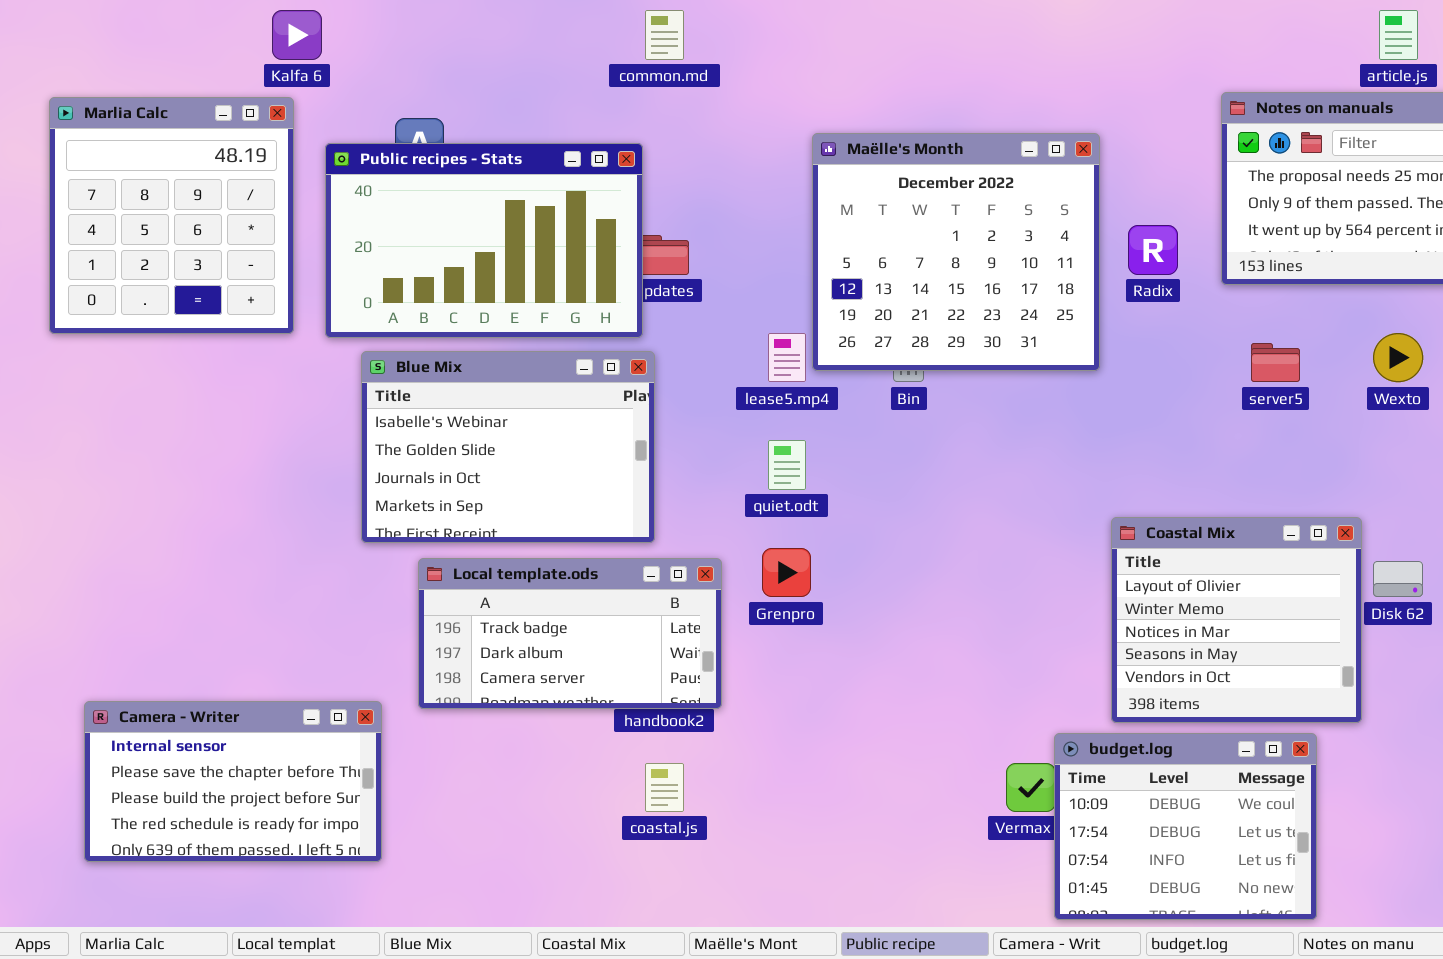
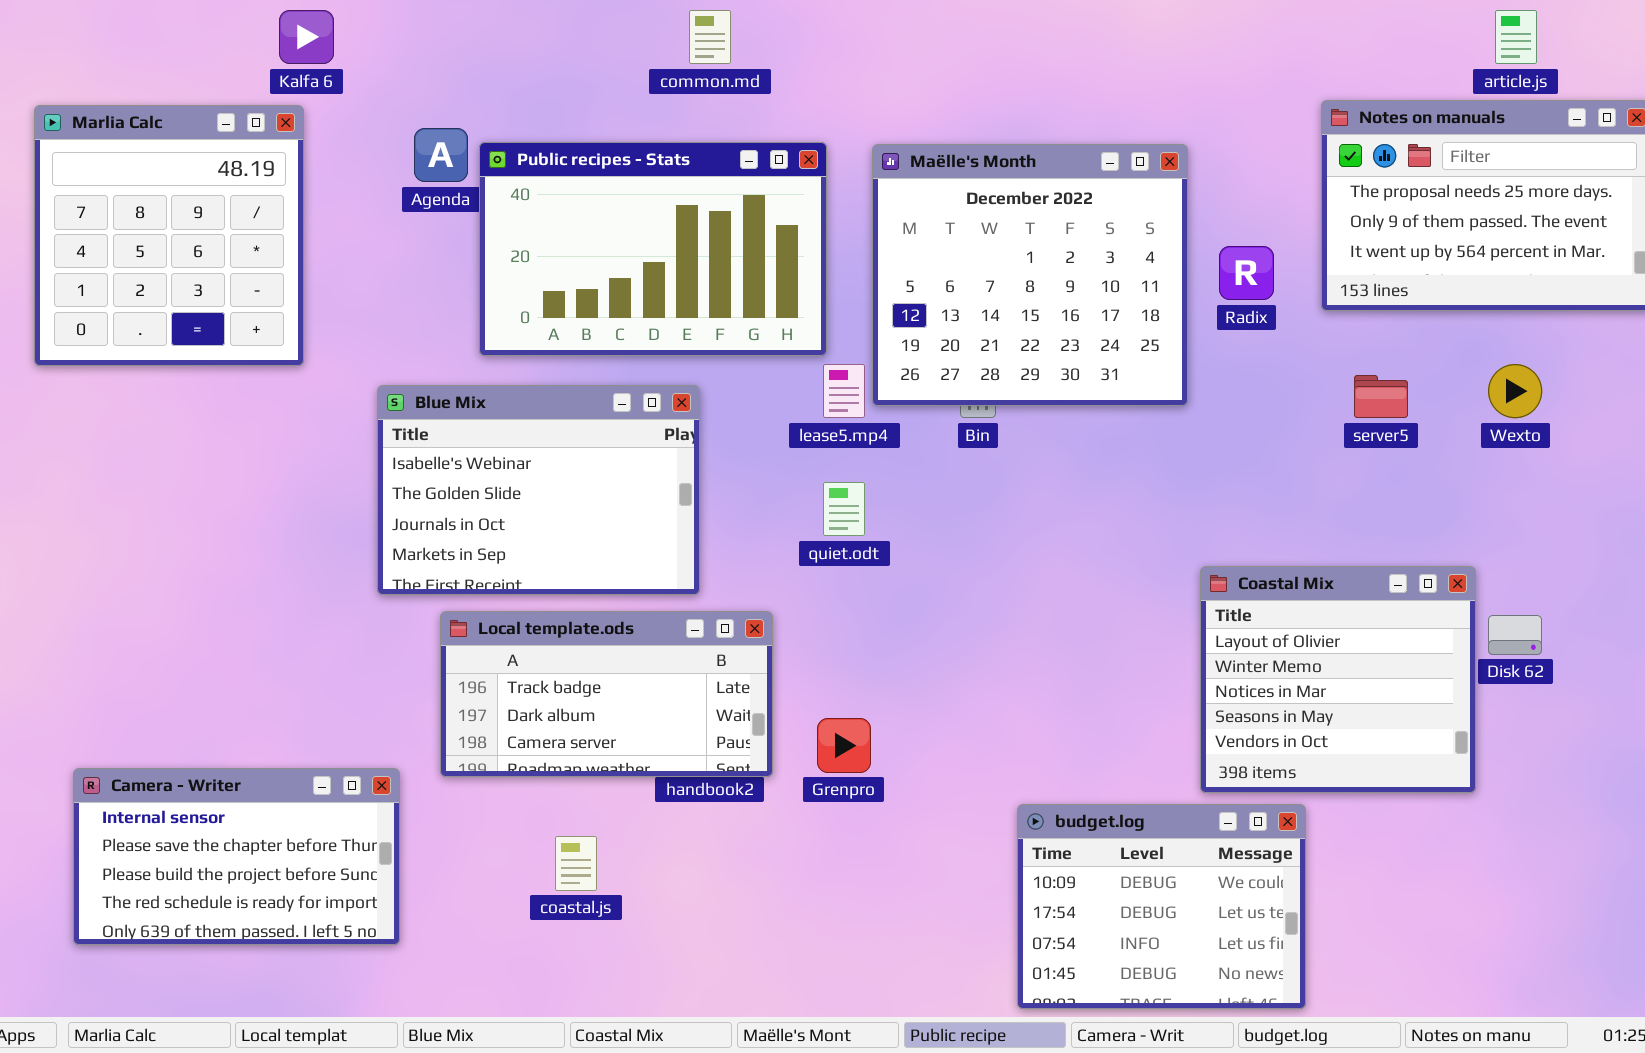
Public recipes - Stats: [325,143,643,338] -> [479,142,827,356], moved
Grenpro: [762,548,811,597] -> [817,718,871,773], moved
budget.log: [1054,733,1317,920] -> [1017,804,1306,1009], moved
coastal.js: [645,763,684,812] -> [555,836,597,891], moved

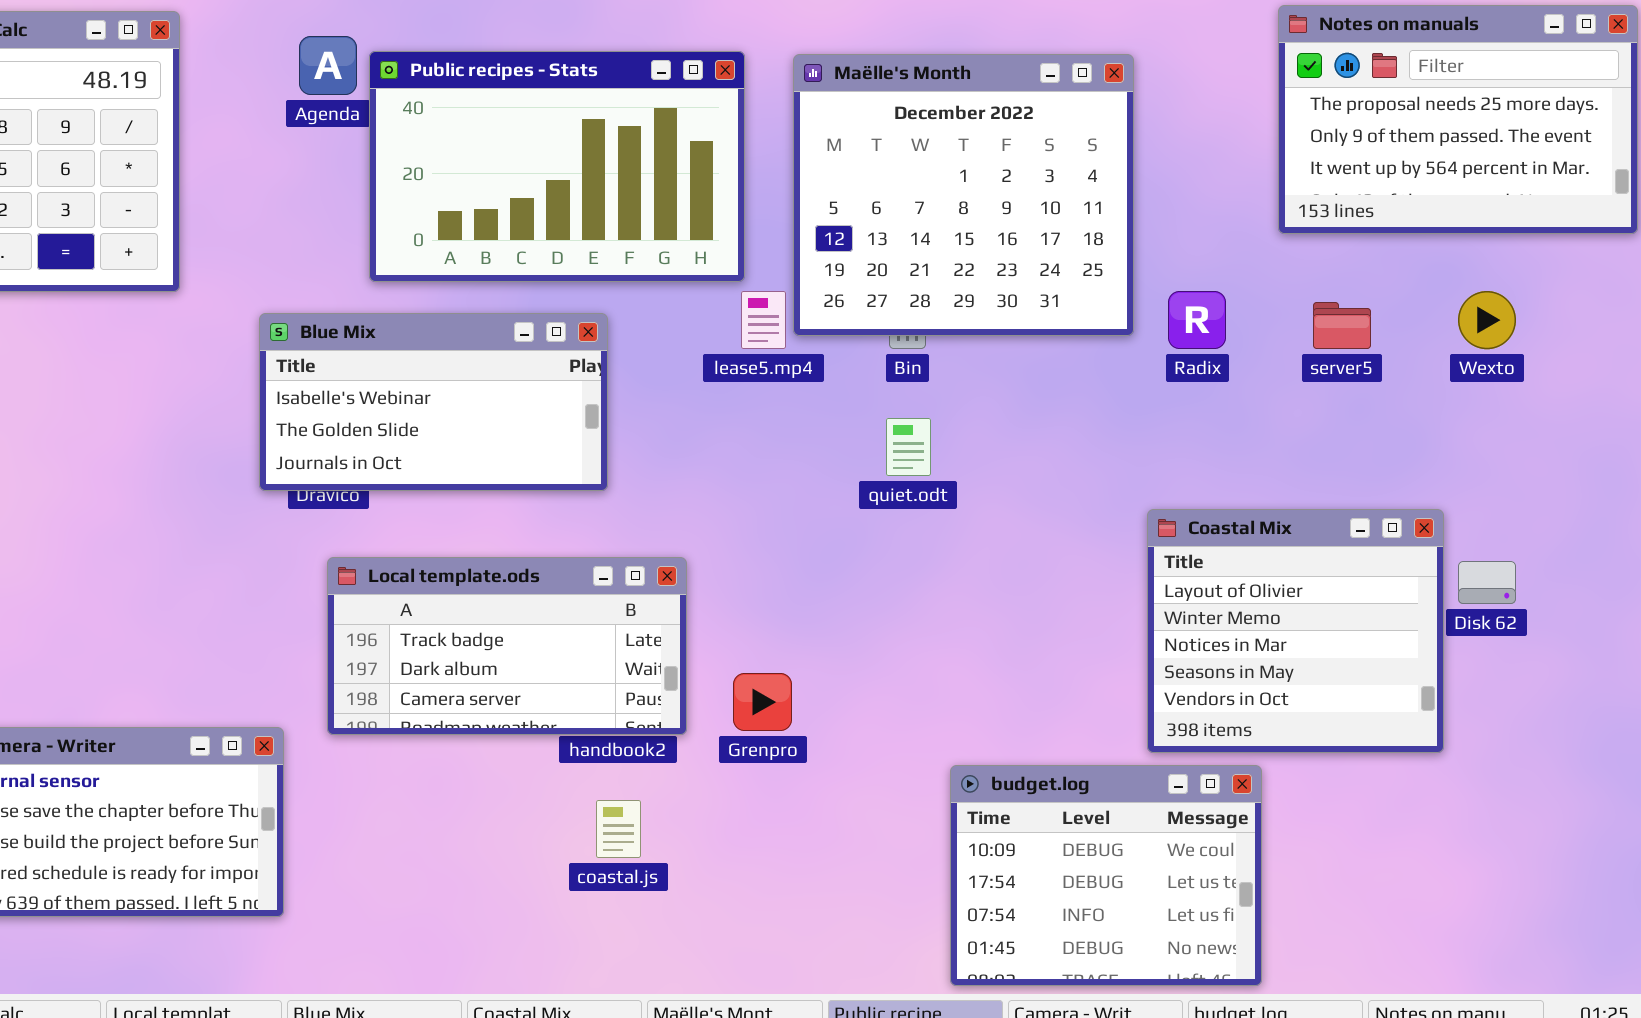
Radix: [1219,246,1274,300] -> [1168,291,1226,349], moved
Blue Mix: [377,385,700,595] -> [259,313,608,491], resized
quiet.odt: [823,482,865,536] -> [886,418,931,476], moved
coastal.js: [555,836,597,891] -> [596,800,641,858], moved

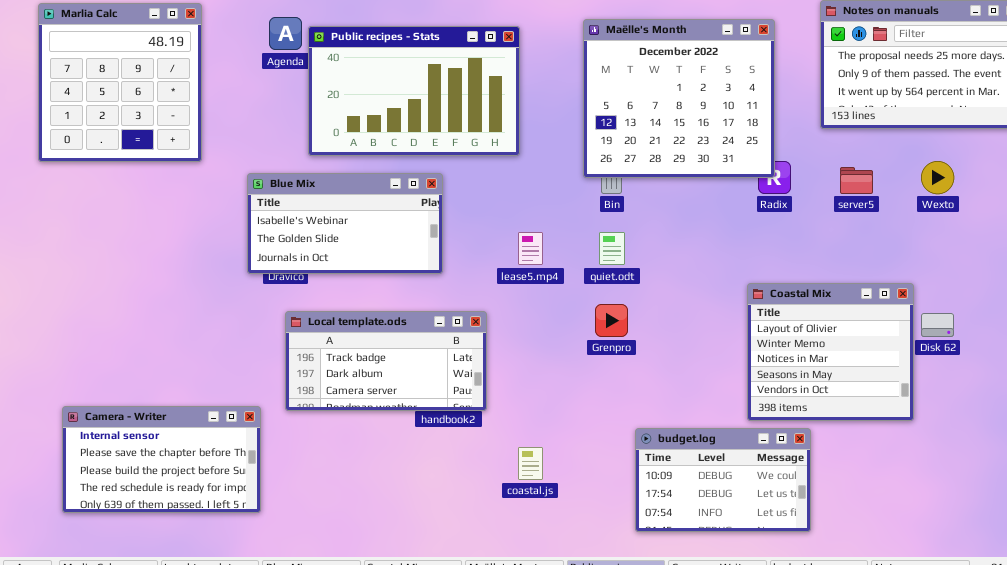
Maëlle's Month: [793,54,1134,336] -> [583,19,775,178], moved
lease5.mp4: [741,291,786,349] -> [518,232,543,265], moved
Grenpro: [733,673,792,731] -> [595,304,628,337], moved
budget.log: [950,765,1262,986] -> [635,428,811,532], resized
coastal.js: [596,800,641,858] -> [518,447,543,480], moved

